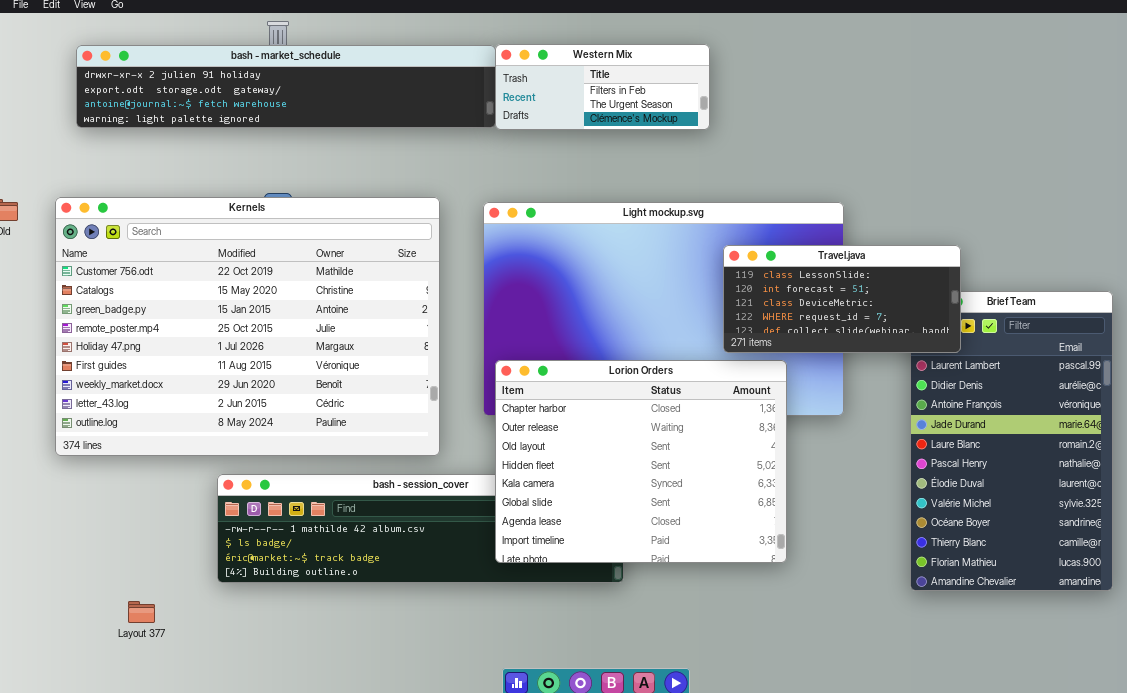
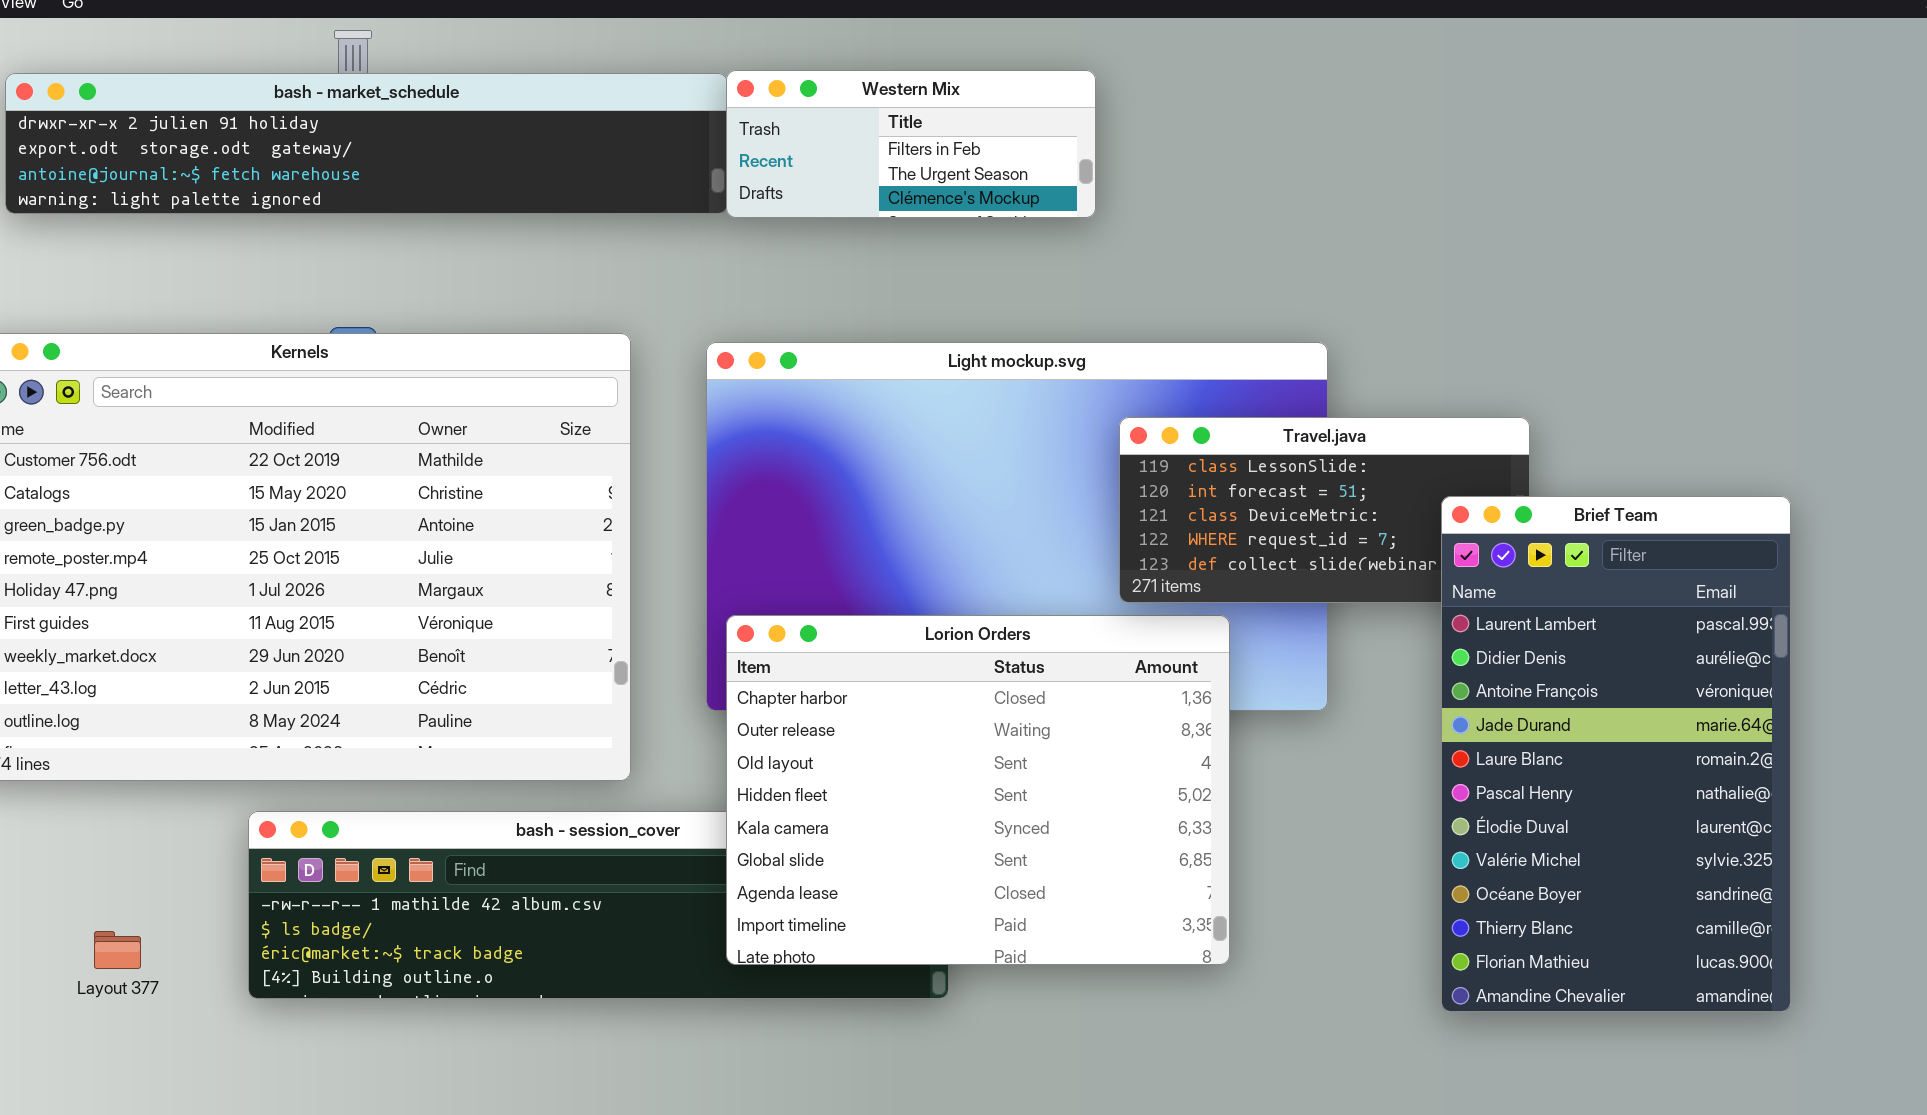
Brief Team: [910,291,1113,591] -> [1441,496,1791,1012], raised
Layout 377: [128,601,155,623] -> [94,931,141,969], moved

